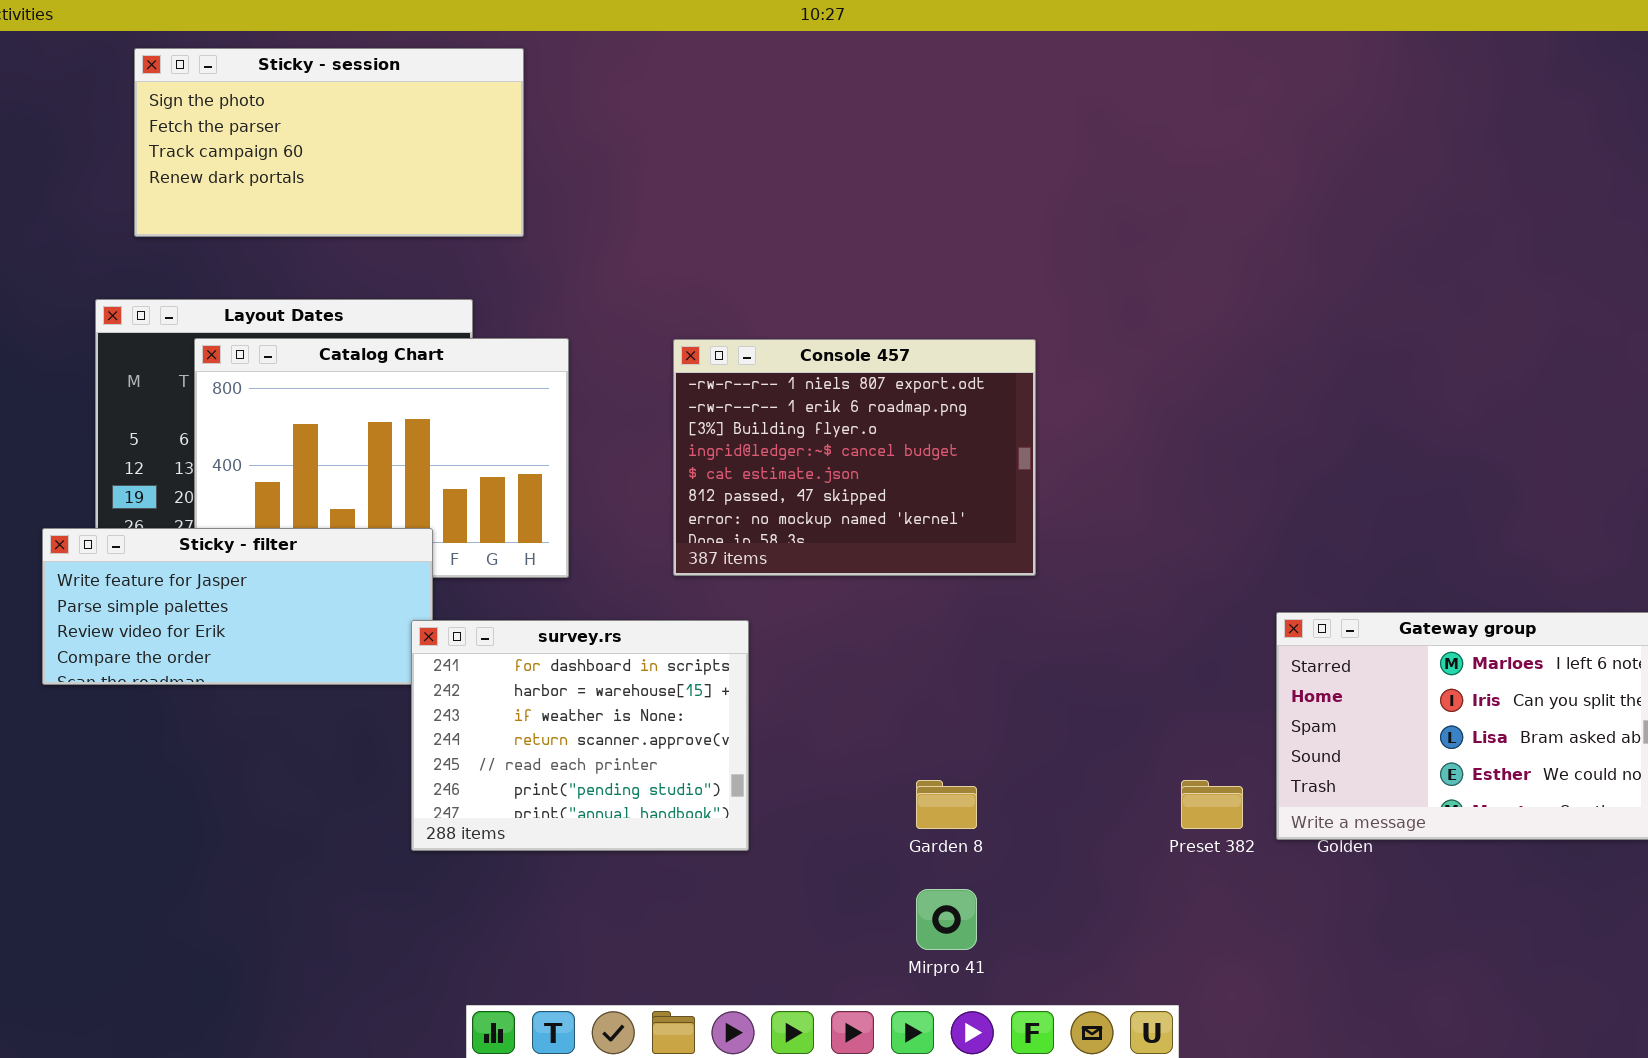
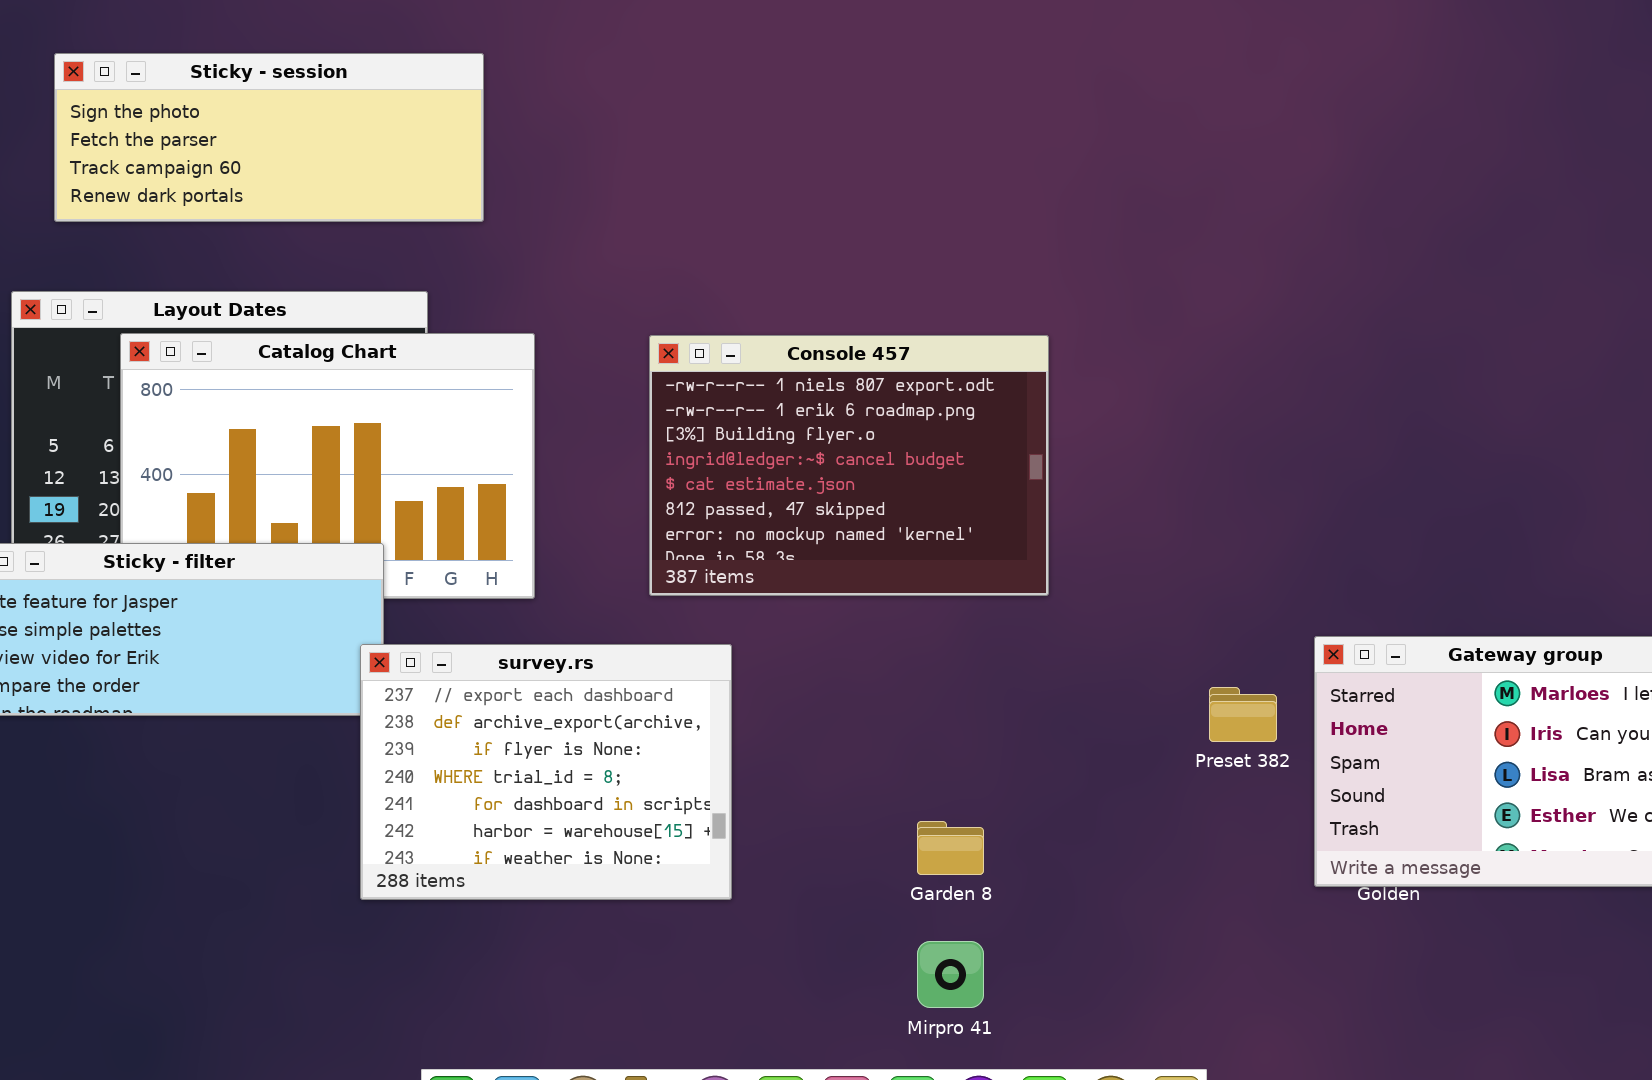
Sticky - session: [134,48,524,237] -> [54,53,484,222], resized
survey.rs: [411,620,749,851] -> [360,644,732,900], scrolled up 4 rows
Preset 382: [1181,780,1243,829] -> [1209,687,1277,742], moved

